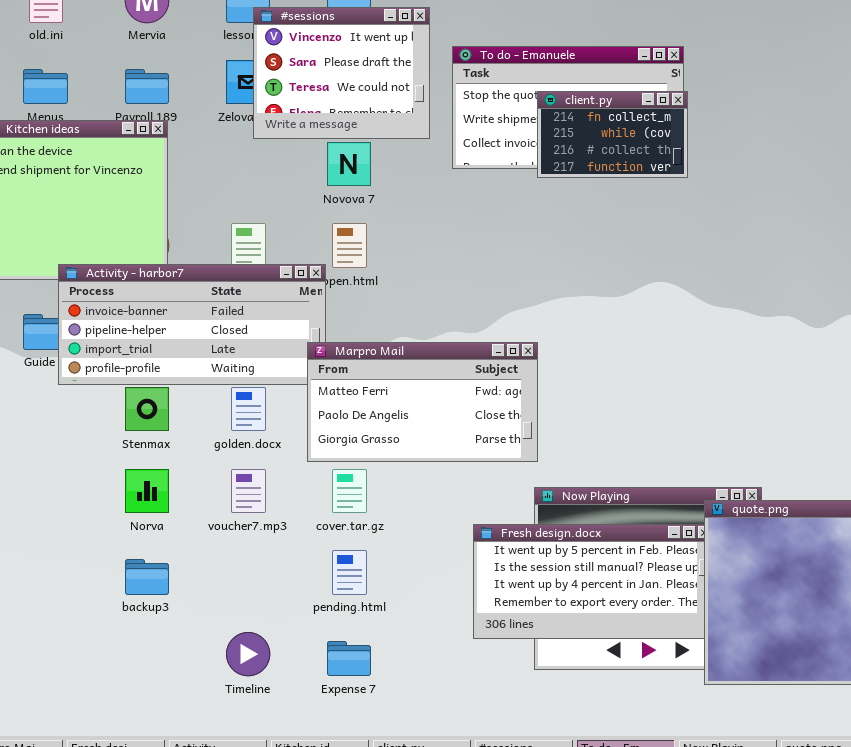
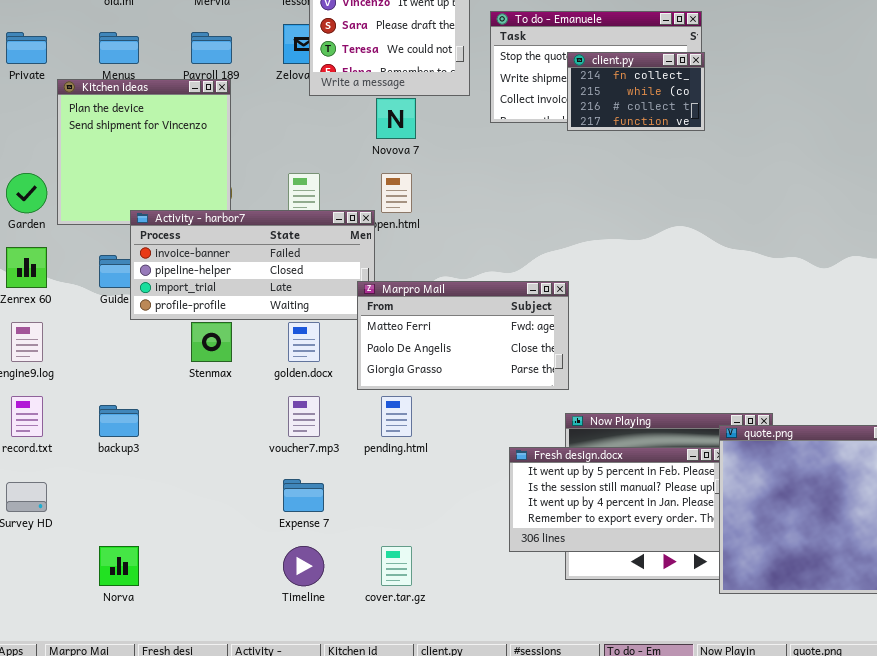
Norva: [125,469,169,513] -> [99,546,139,586], moved
cover.tar.gz: [332,469,367,513] -> [381,546,412,586], moved
pending.html: [332,550,367,595] -> [381,396,412,437], moved
backup3: [125,559,169,595] -> [99,405,139,437], moved
Expense 7: [327,641,371,676] -> [283,479,324,512], moved

